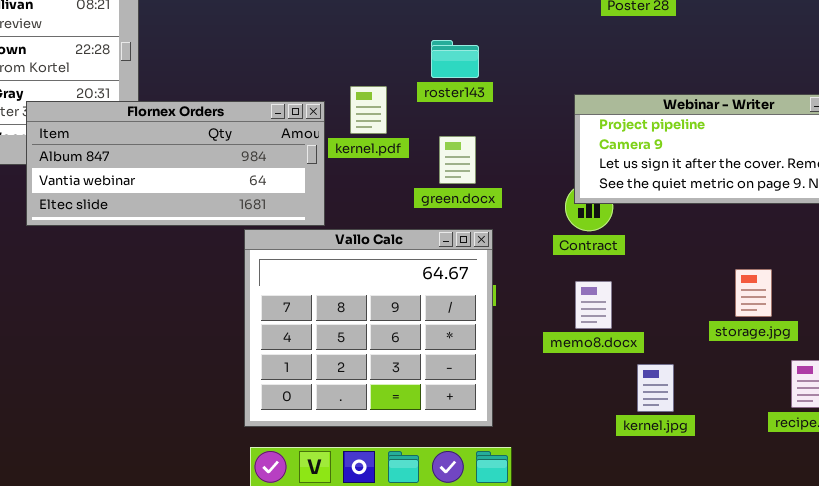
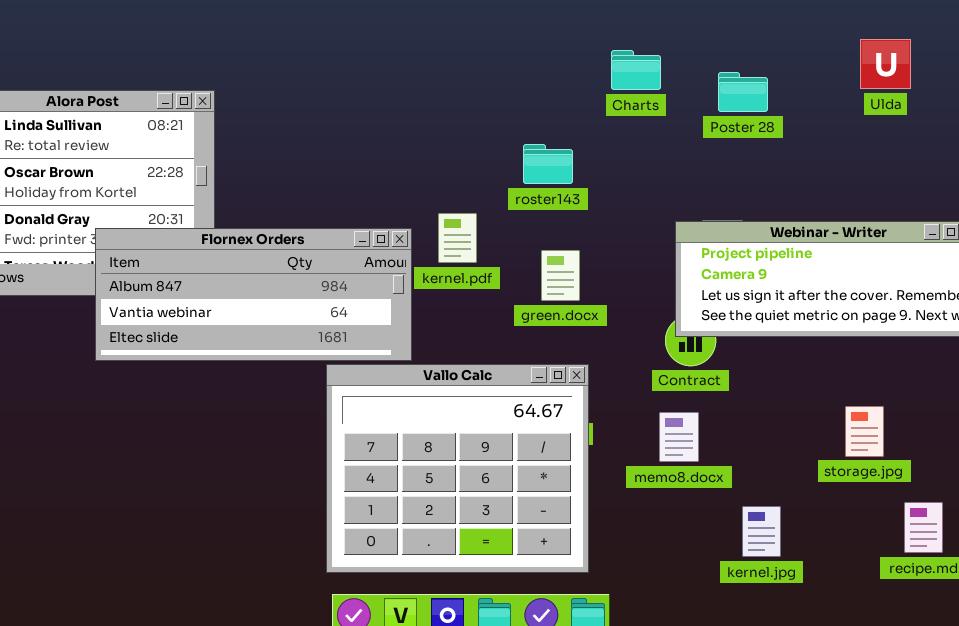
roster143: [431,40,479,78] -> [523,144,573,184], moved
green.docx: [439,136,476,184] -> [541,250,580,301], moved
memo8.docx: [575,281,612,329] -> [659,412,699,462], moved

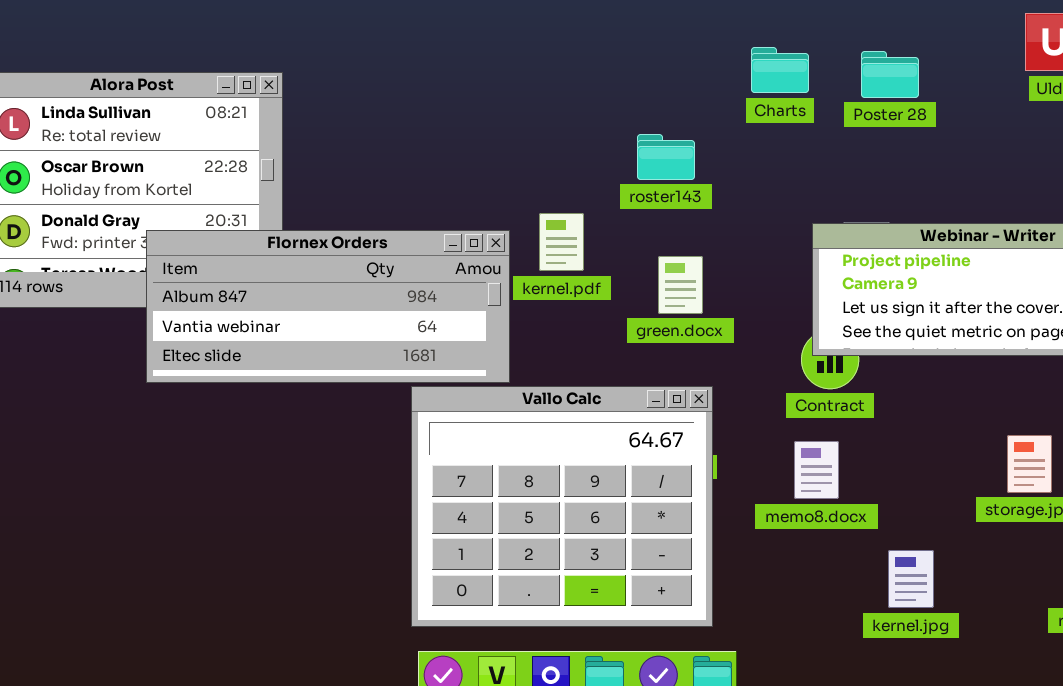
Charts: [611,50,661,90] -> [751,47,809,93], moved

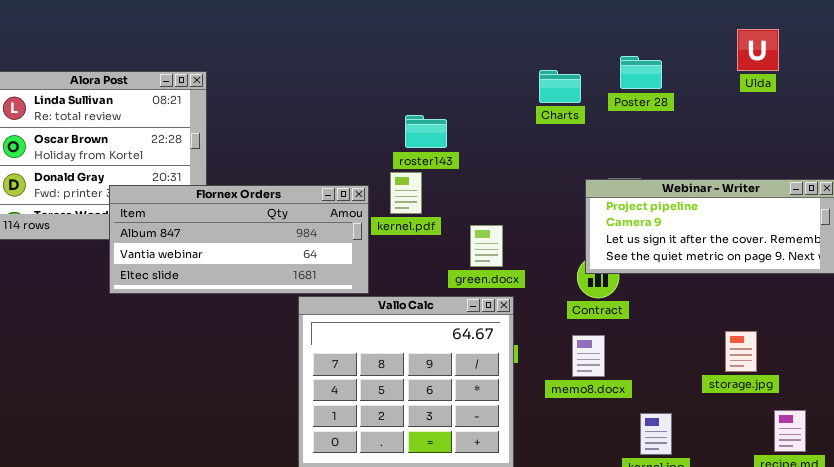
Charts: [751,47,809,93] -> [539,70,581,103], moved
roster143: [637,134,695,180] -> [405,115,447,148], moved
green.docx: [658,256,703,314] -> [470,225,503,267], moved

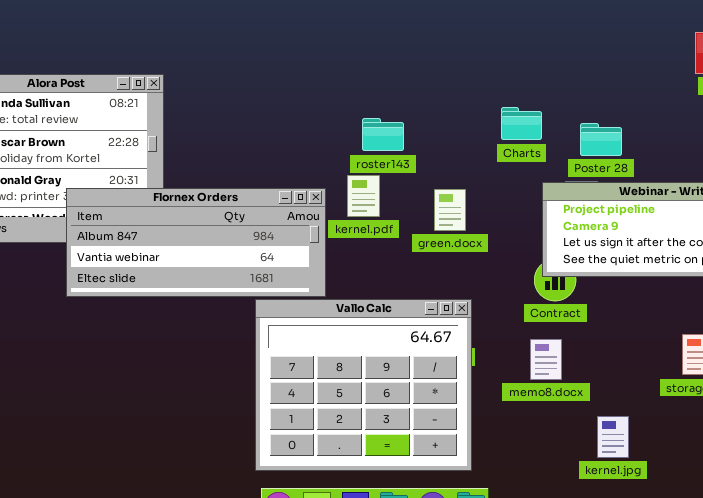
Poster 28: [620,56,662,89] -> [580,123,622,156], moved
Charts: [539,70,581,103] -> [501,107,542,140], moved
green.docx: [470,225,503,267] -> [434,189,466,231], moved

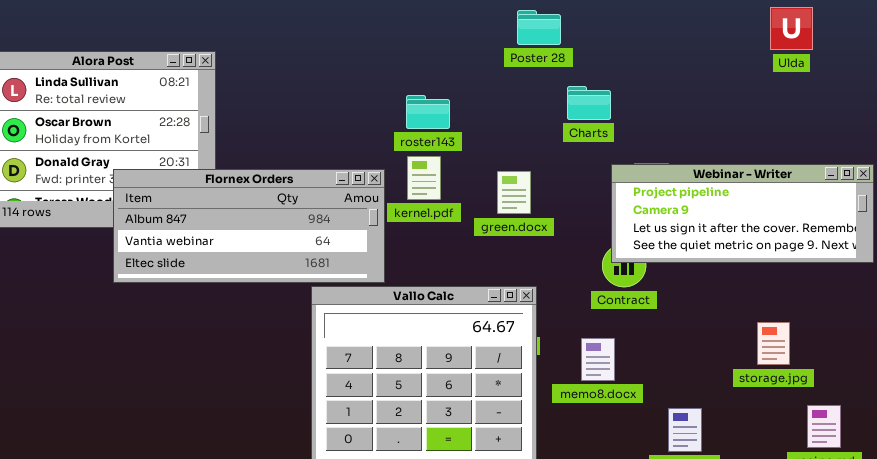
roster143: [362,118,404,151] -> [406,95,450,129], moved
Poster 28: [580,123,622,156] -> [517,10,561,45], moved
memo8.docx: [530,339,562,380] -> [581,338,615,381], moved

